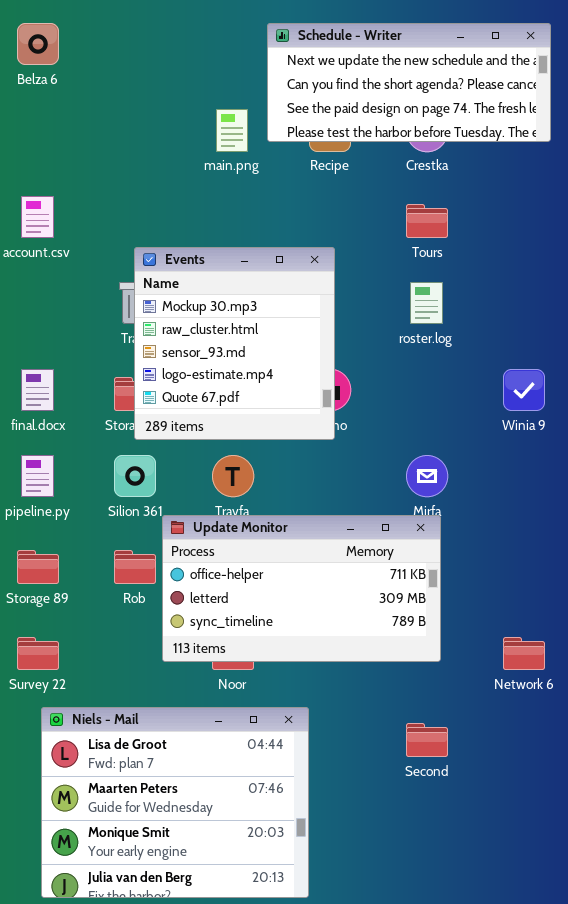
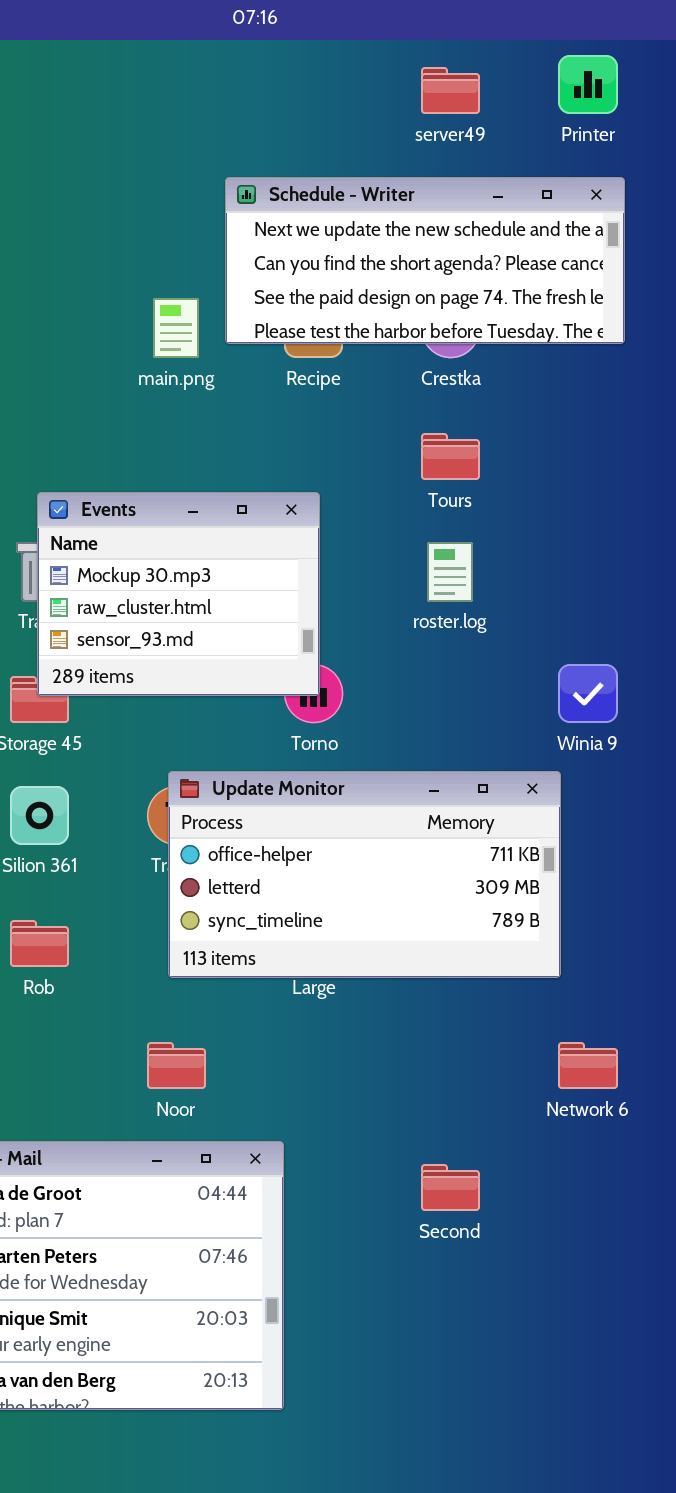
Events: [134,247,335,440] -> [37,492,320,696], resized
Update Monitor: [162,515,441,662] -> [168,771,561,978], moved

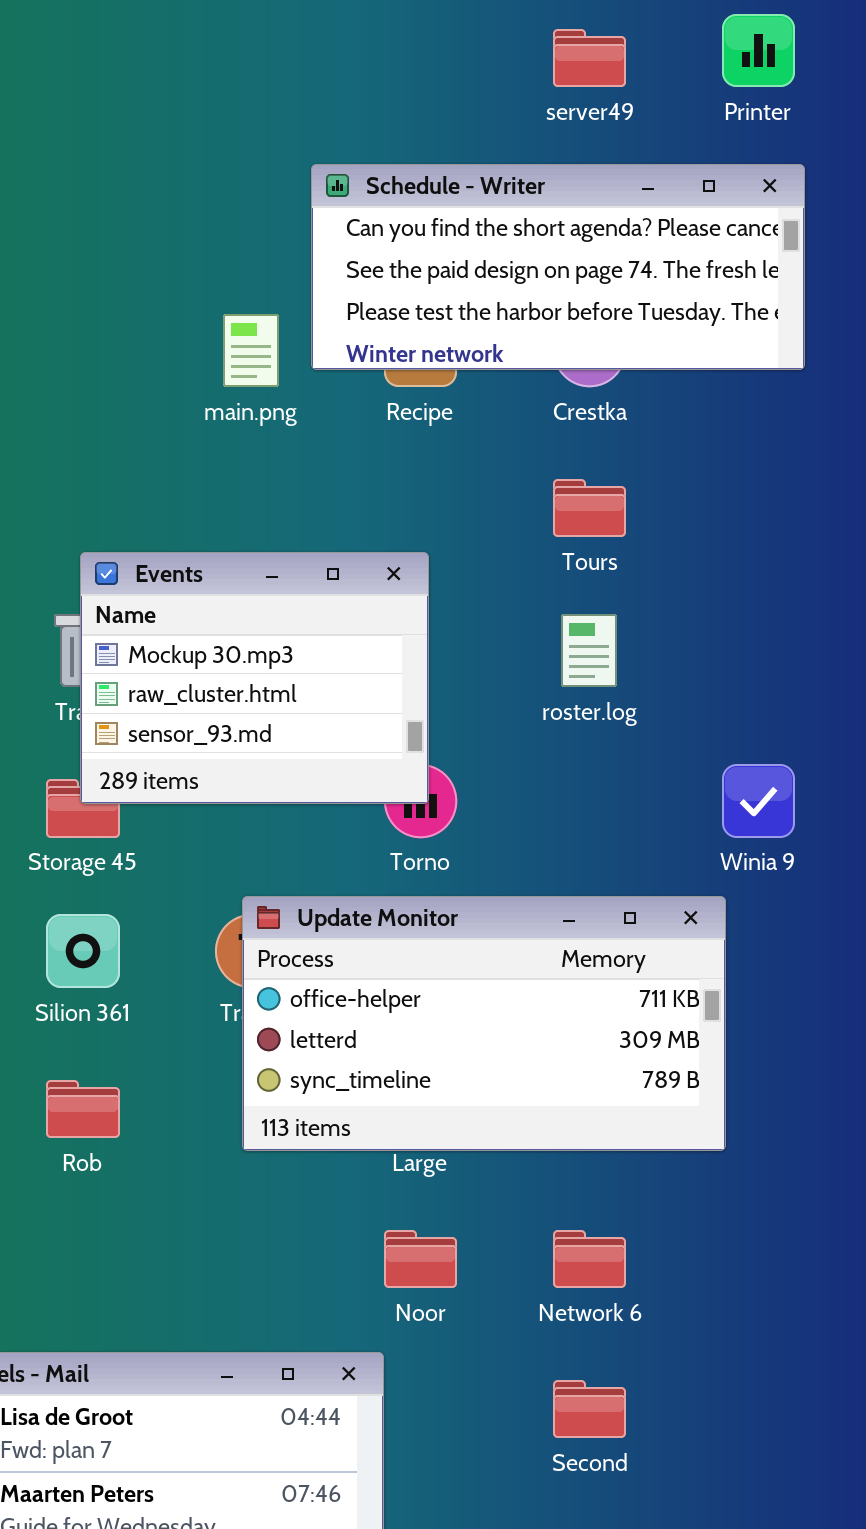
Schedule - Writer: [225,177,625,344] -> [311,164,805,370], scrolled down 1 row
Noor: [147,1042,206,1089] -> [384,1230,457,1288], moved
Network 6: [558,1042,618,1089] -> [553,1230,626,1288], moved

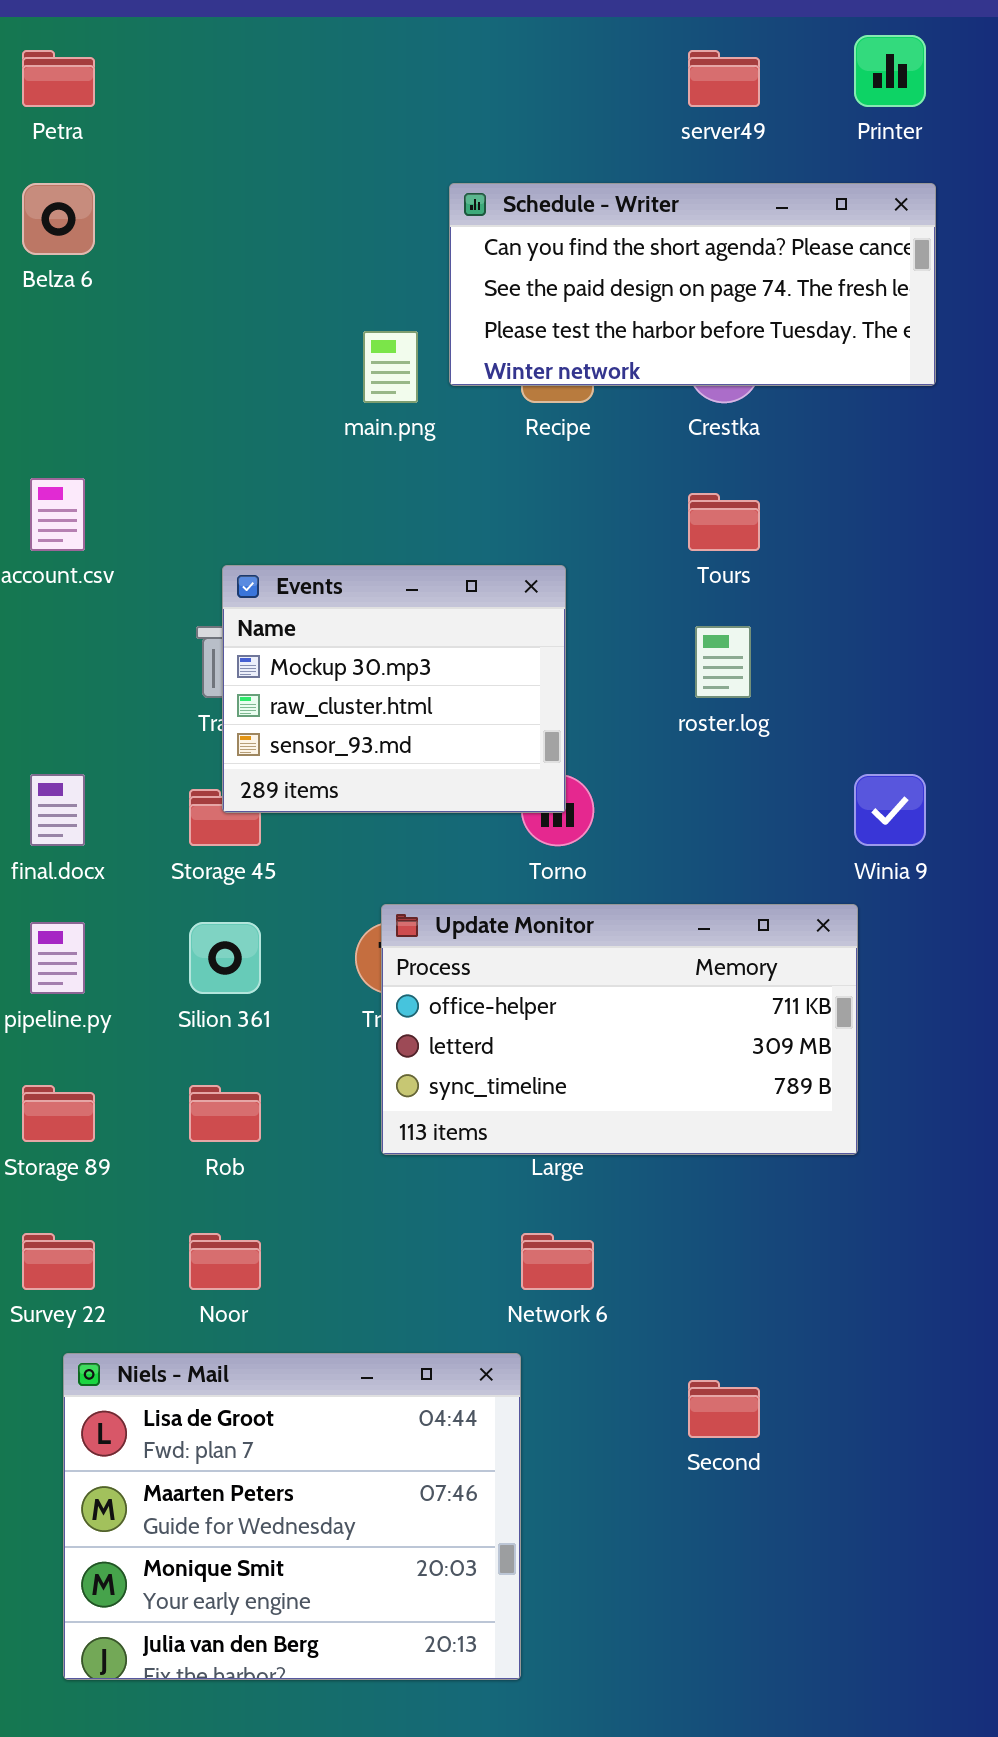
Noor: [384,1230,457,1288] -> [189,1233,261,1290], moved
Network 6: [553,1230,626,1288] -> [521,1233,594,1290], moved

